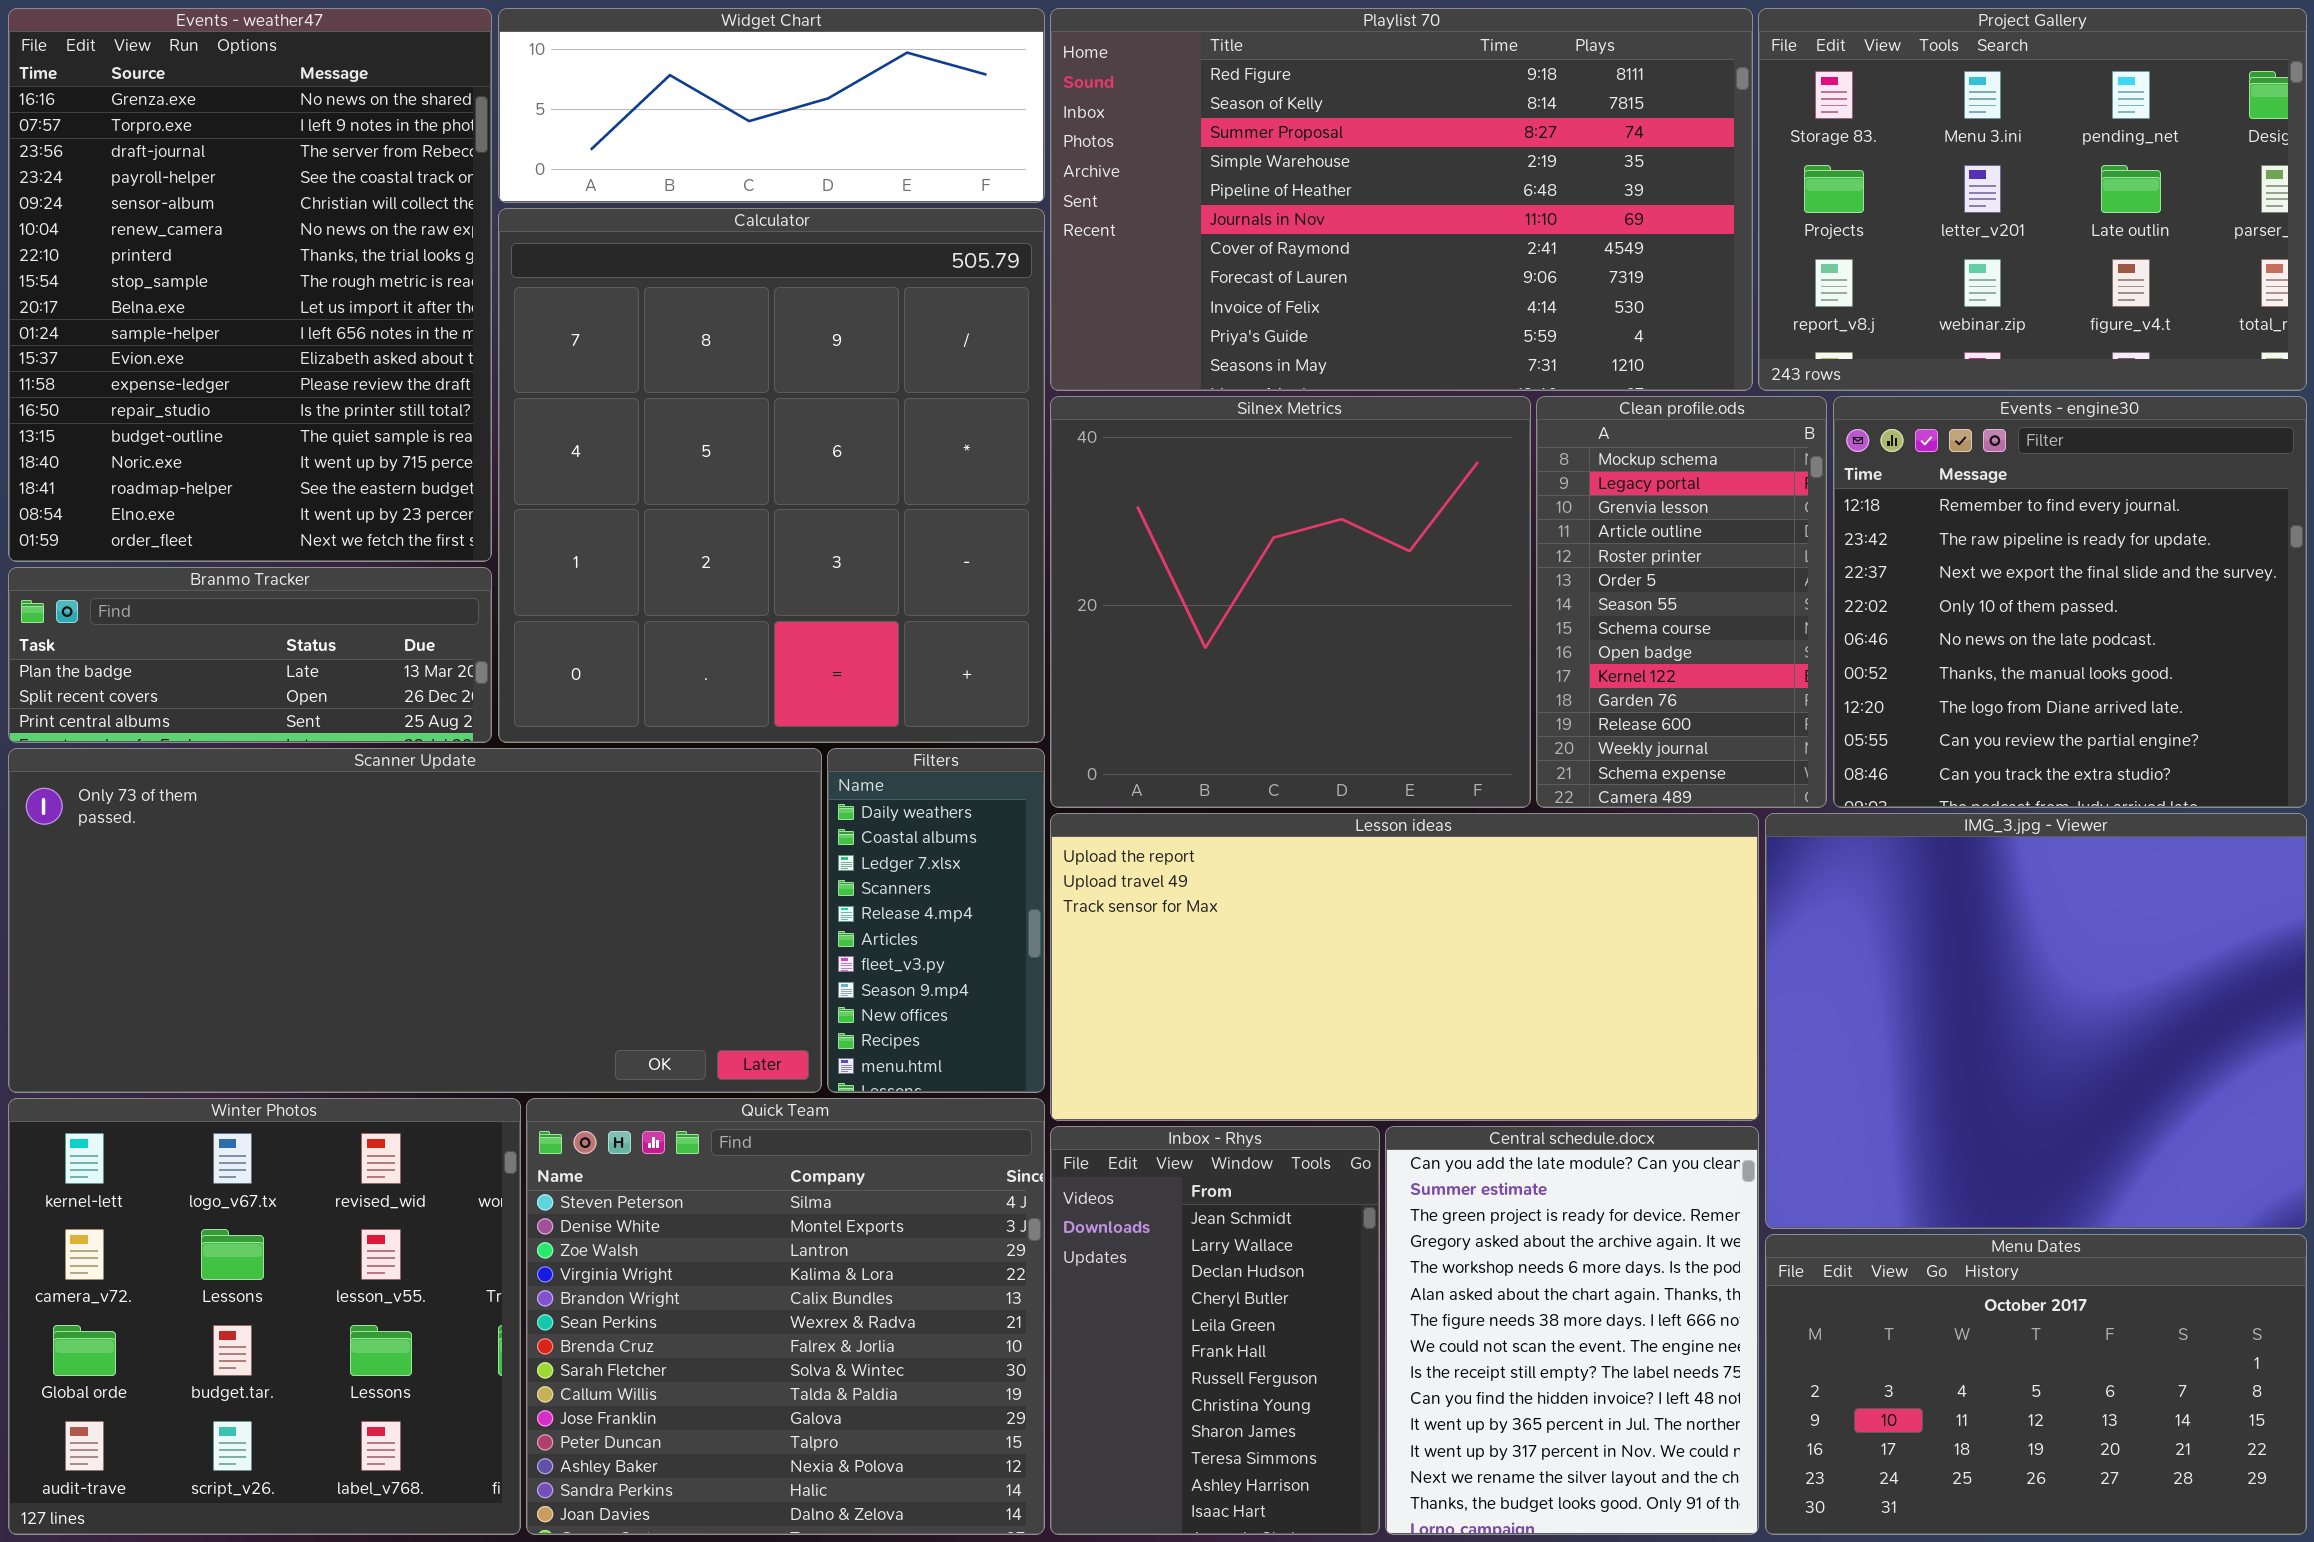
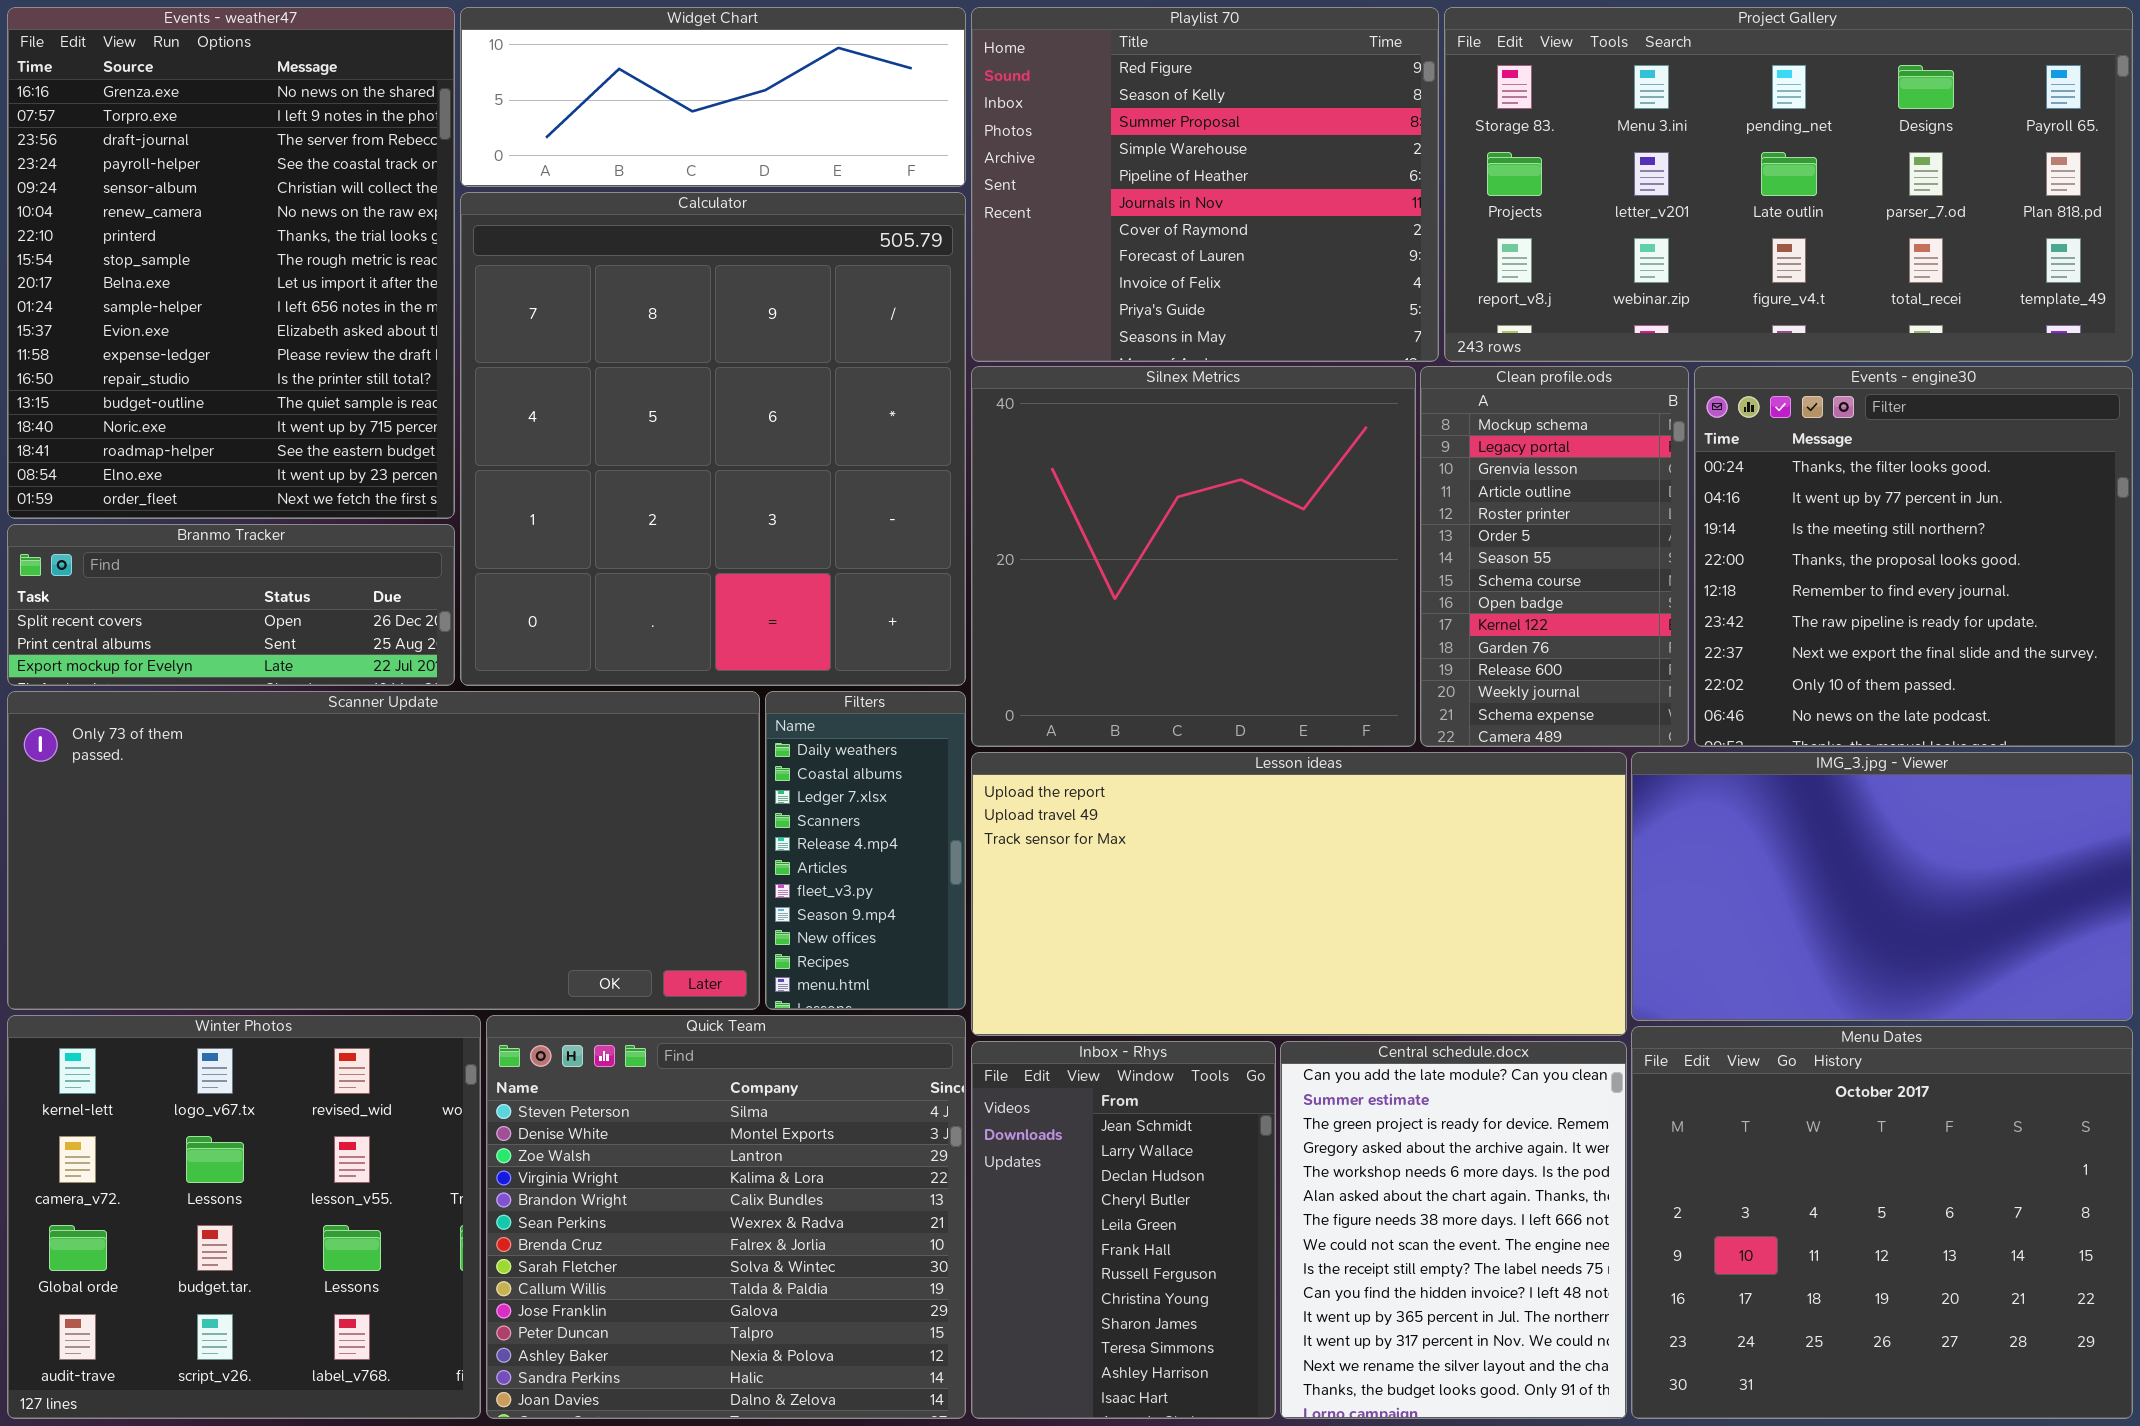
Playlist 70: [1050,8,1753,391] -> [971,7,1439,362], resized
Project Gallery: [1758,8,2307,391] -> [1444,7,2133,362], resized
Events - engine30: [1833,396,2307,808] -> [1694,366,2133,747], scrolled up 4 rows
Branmo Tracker: [8,567,492,743] -> [7,524,455,686], scrolled down 1 row
IMG_3.jpg - Viewer: [1765,813,2307,1229] -> [1631,752,2133,1021], resized
Menu Dates: [1765,1234,2307,1535] -> [1631,1026,2133,1419], resized

